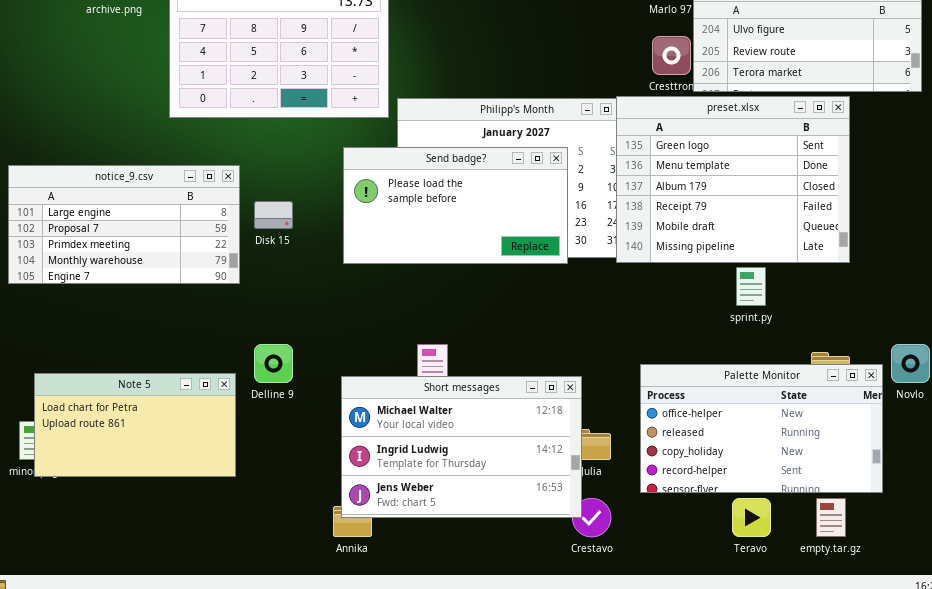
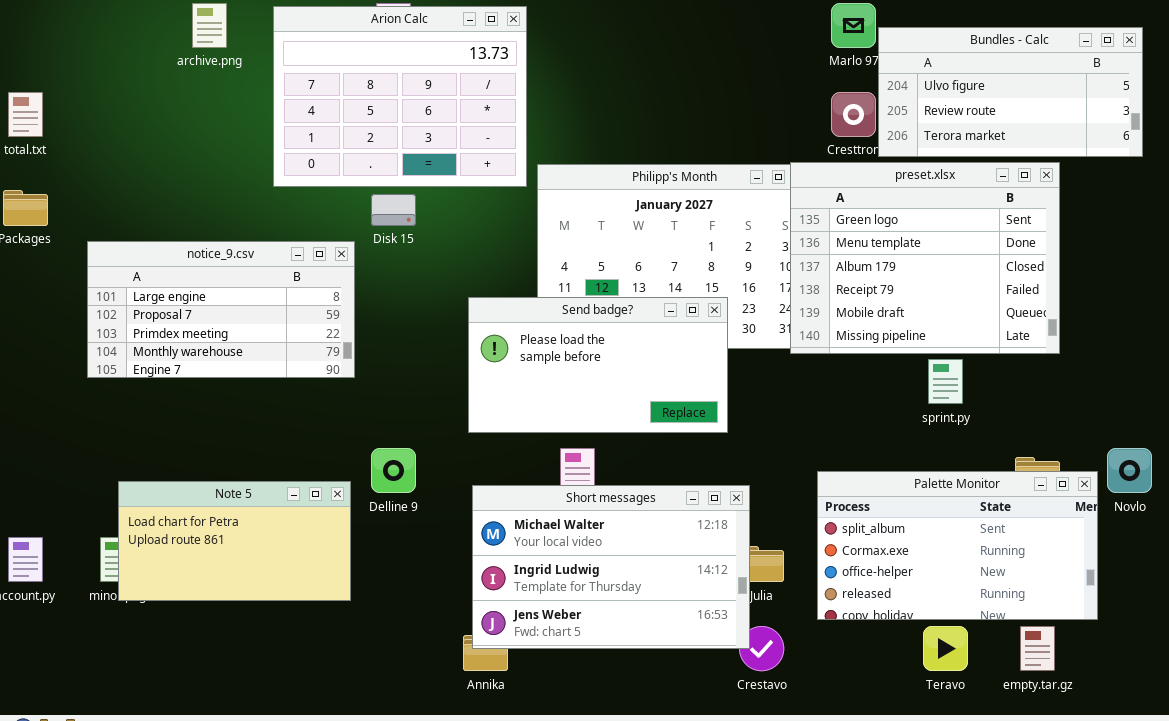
Send badge?: [343,147,568,264] -> [468,297,728,433], moved
Disk 15: [254,201,293,229] -> [371,194,416,226], moved
Palette Monitor: [640,364,883,493] -> [817,471,1098,620], scrolled up 2 rows

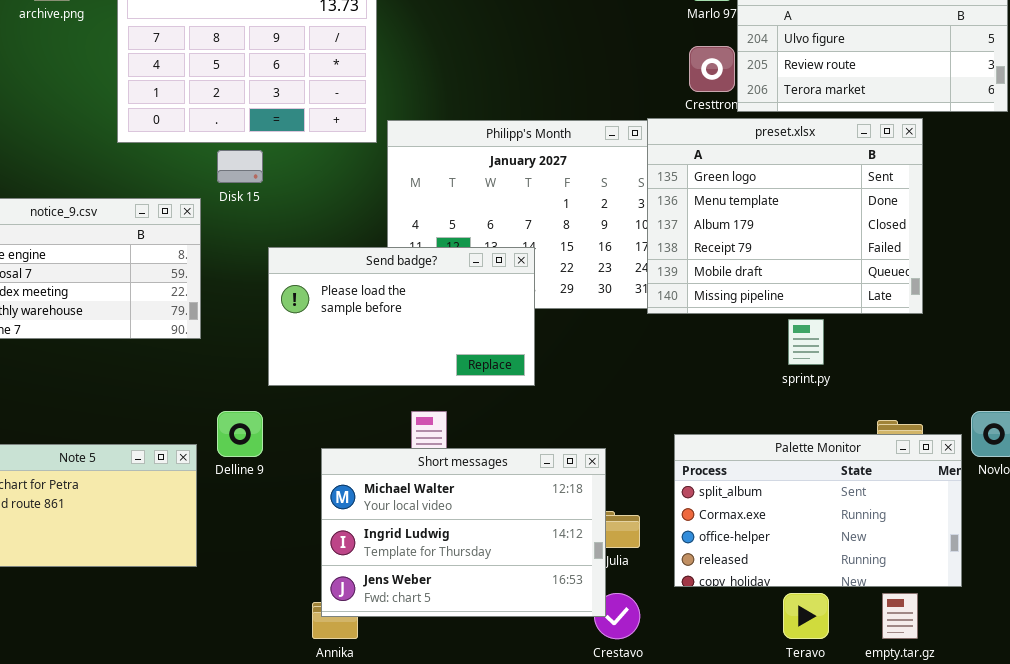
Send badge?: [468,297,728,433] -> [268,247,535,386], moved

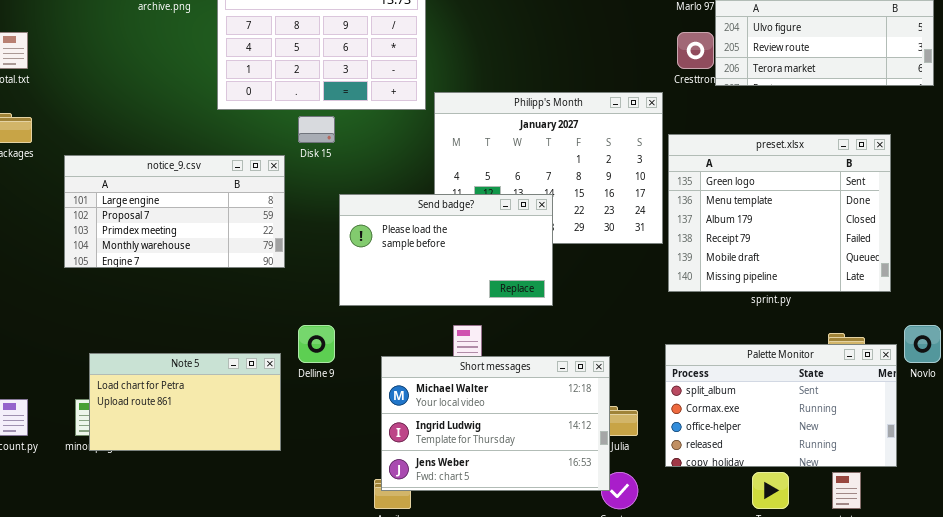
preset.xlsx: [647,118,923,314] -> [668,134,891,292], moved

